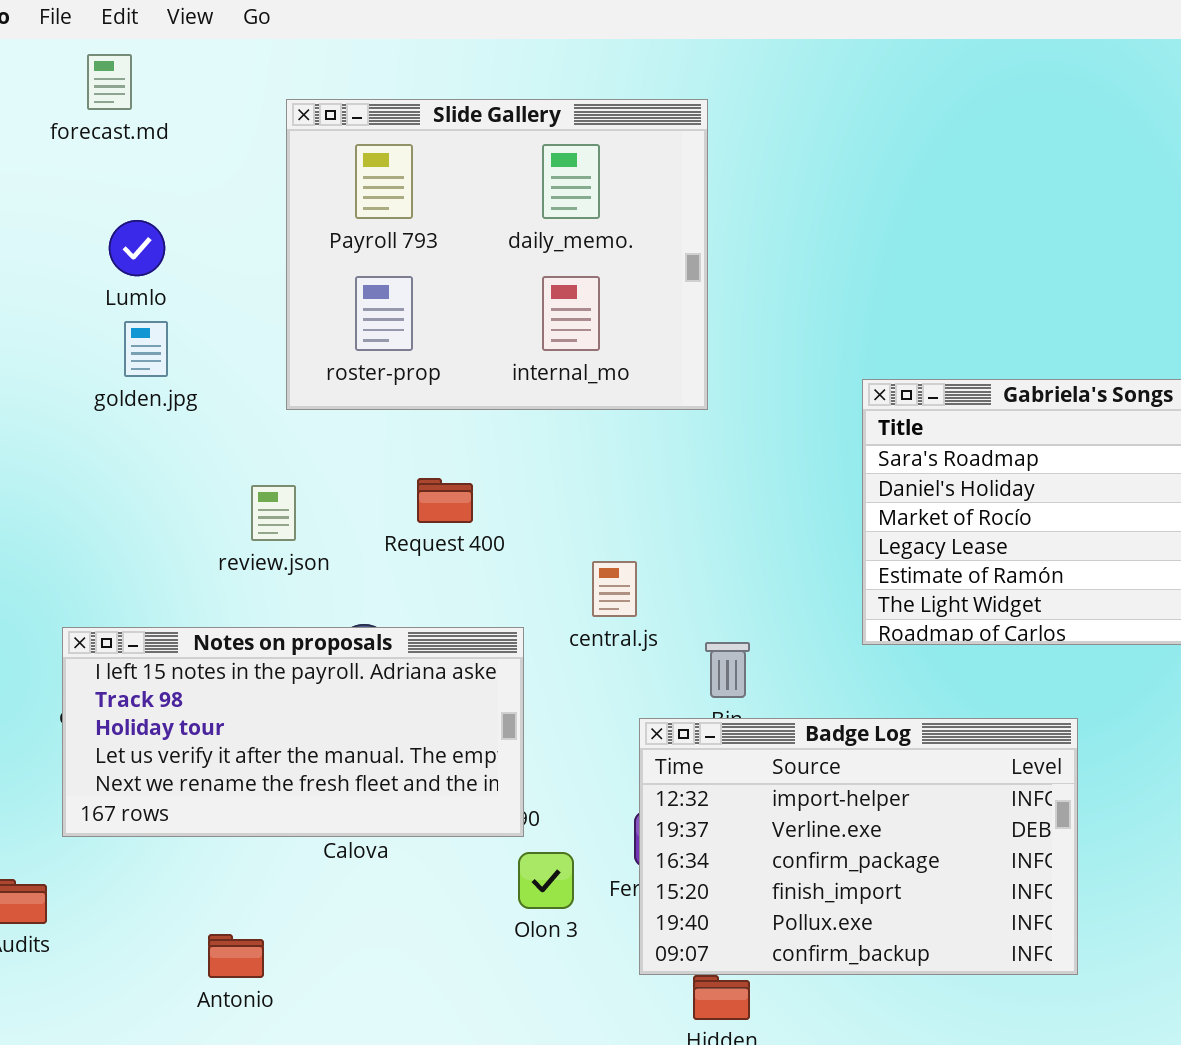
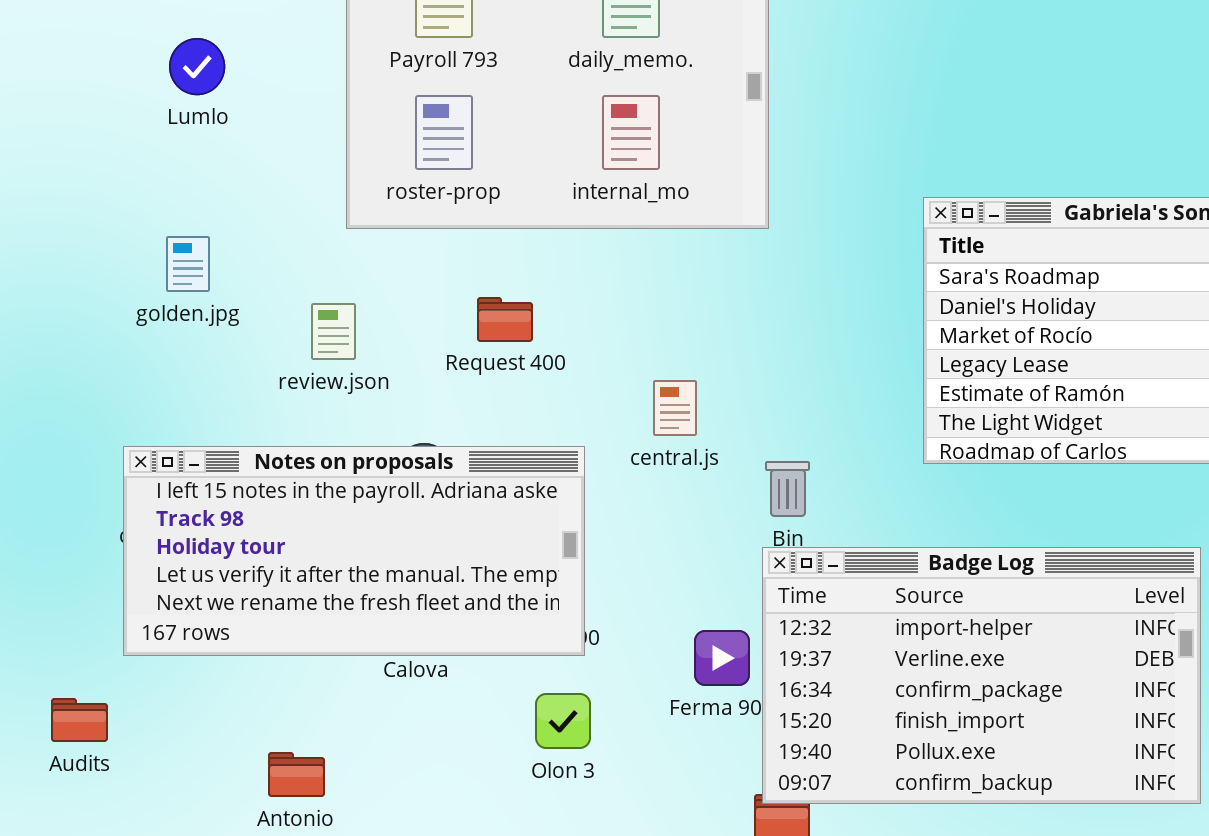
golden.jpg: [124,321,168,377] -> [166,236,210,292], moved
Badge Log: [639,718,1078,975] -> [762,547,1201,804], moved
Olon 3: [518,852,574,909] -> [535,693,591,749], moved

